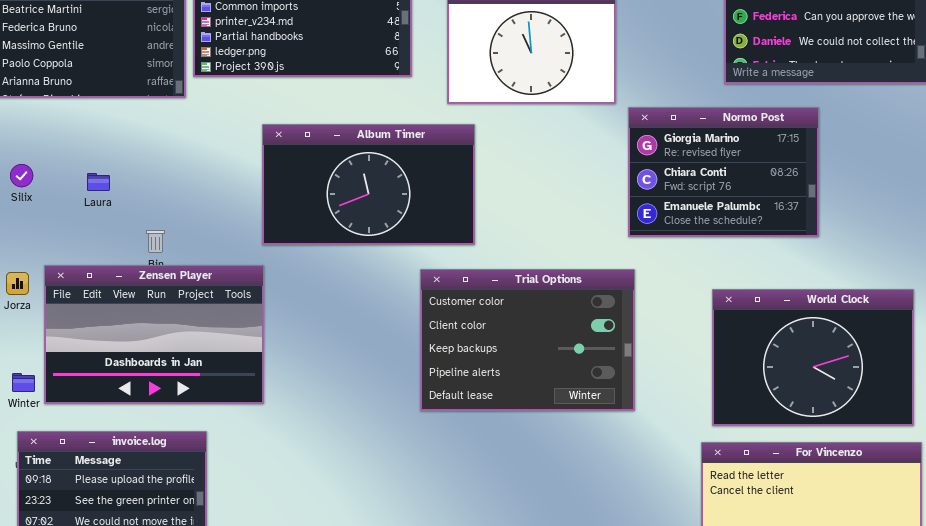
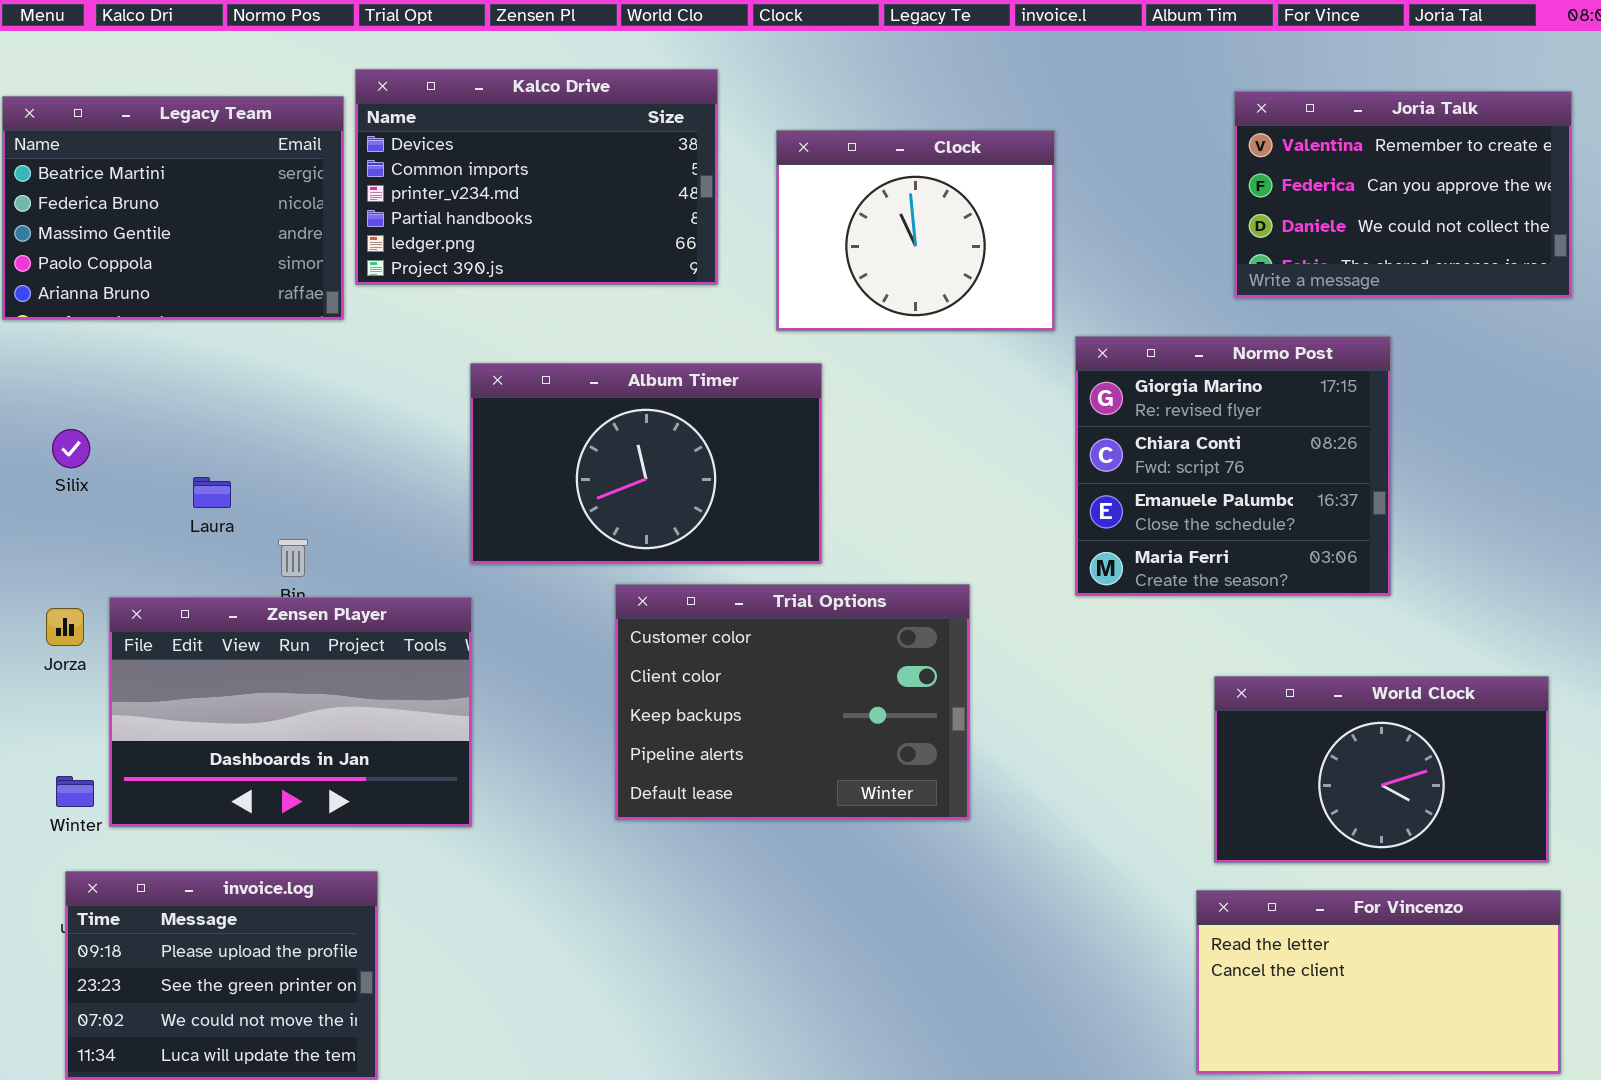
Normo Post: [628,107,819,237] -> [1075,336,1391,596], resized
Laura: [87,173,110,191] -> [193,477,231,508], moved
Trial Options: [420,269,635,411] -> [615,584,970,820], moved
World Clock: [712,289,914,426] -> [1214,676,1549,863], resized

